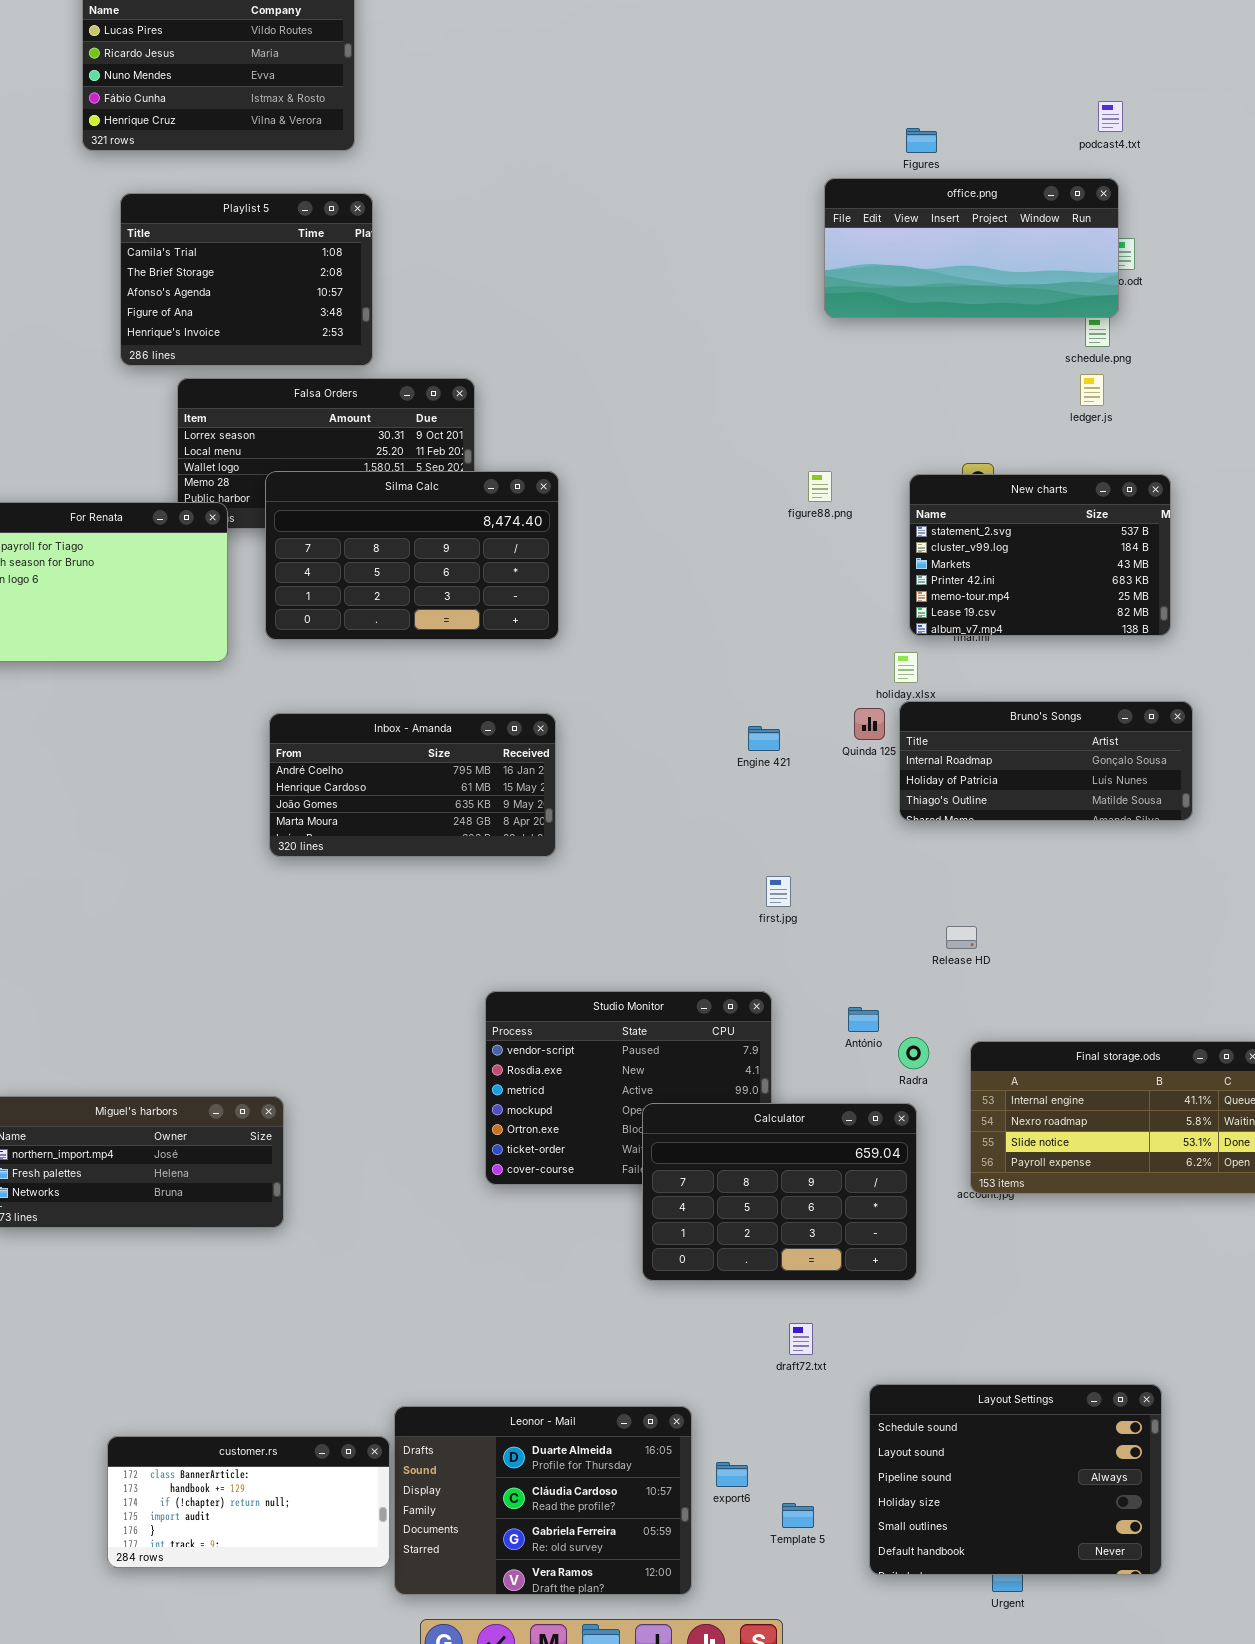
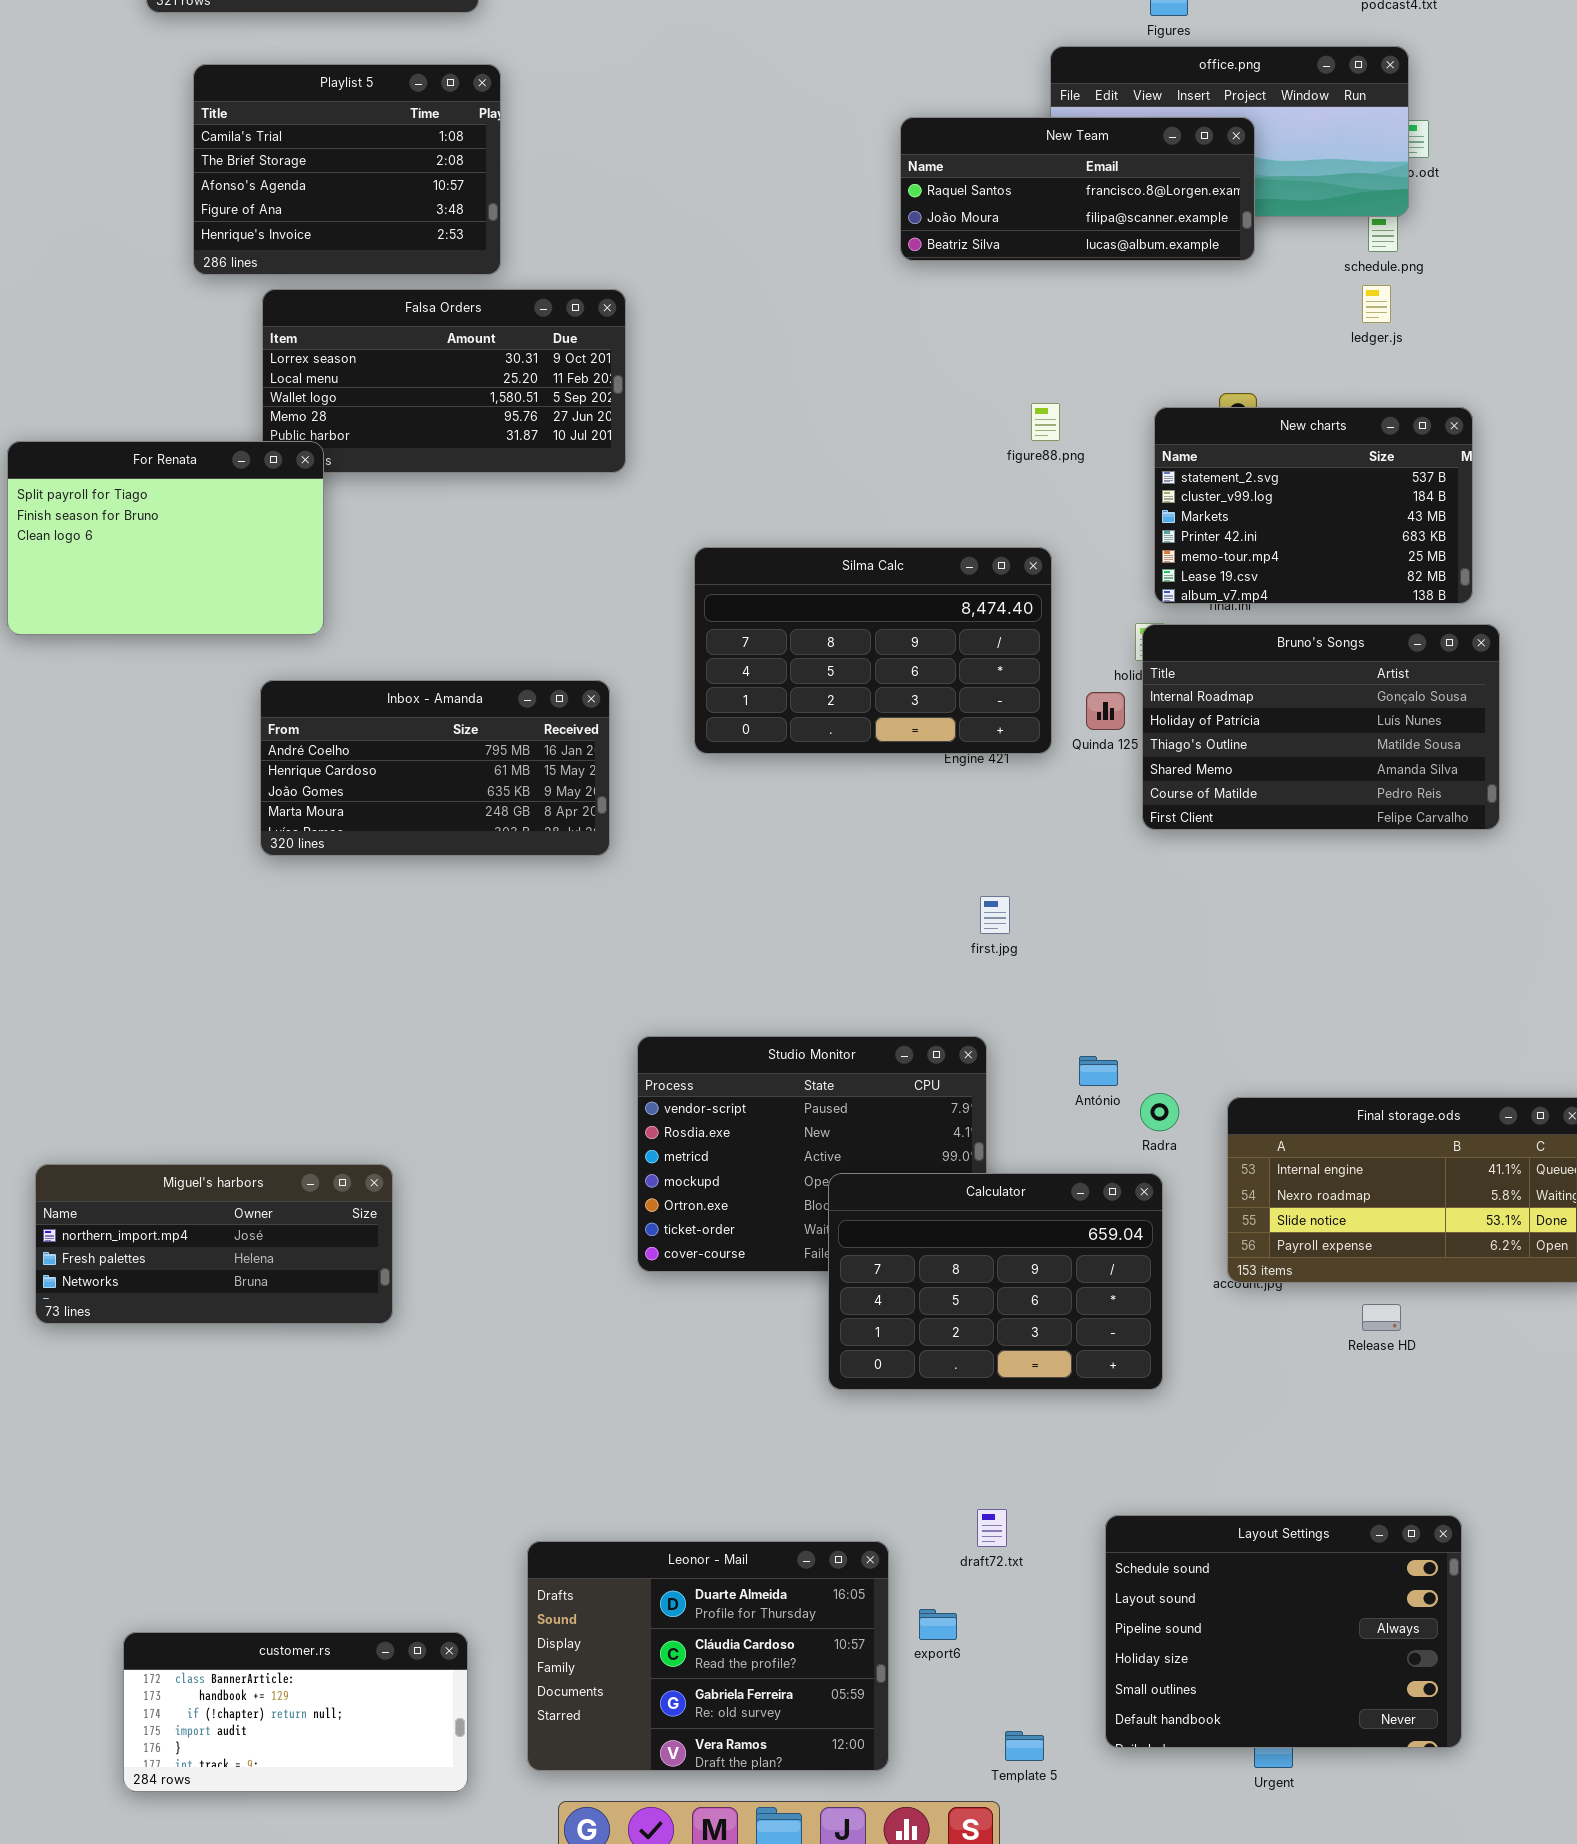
New Team: none -> [900,117,1255,261], opened
Silma Calc: [265,471,559,640] -> [694,547,1052,754], moved
Bruno's Songs: [899,701,1193,821] -> [1142,624,1500,830], resized
Inbox - Amanda: [269,713,556,857] -> [260,680,610,856], moved
Release HD: [946,926,977,949] -> [1362,1304,1401,1331], moved
draft72.txt: [789,1323,813,1355] -> [977,1509,1007,1547], moved
customer.rs: [107,1436,390,1568] -> [123,1632,468,1792], moved
Template 5: [782,1503,814,1528] -> [1005,1731,1044,1761], moved

